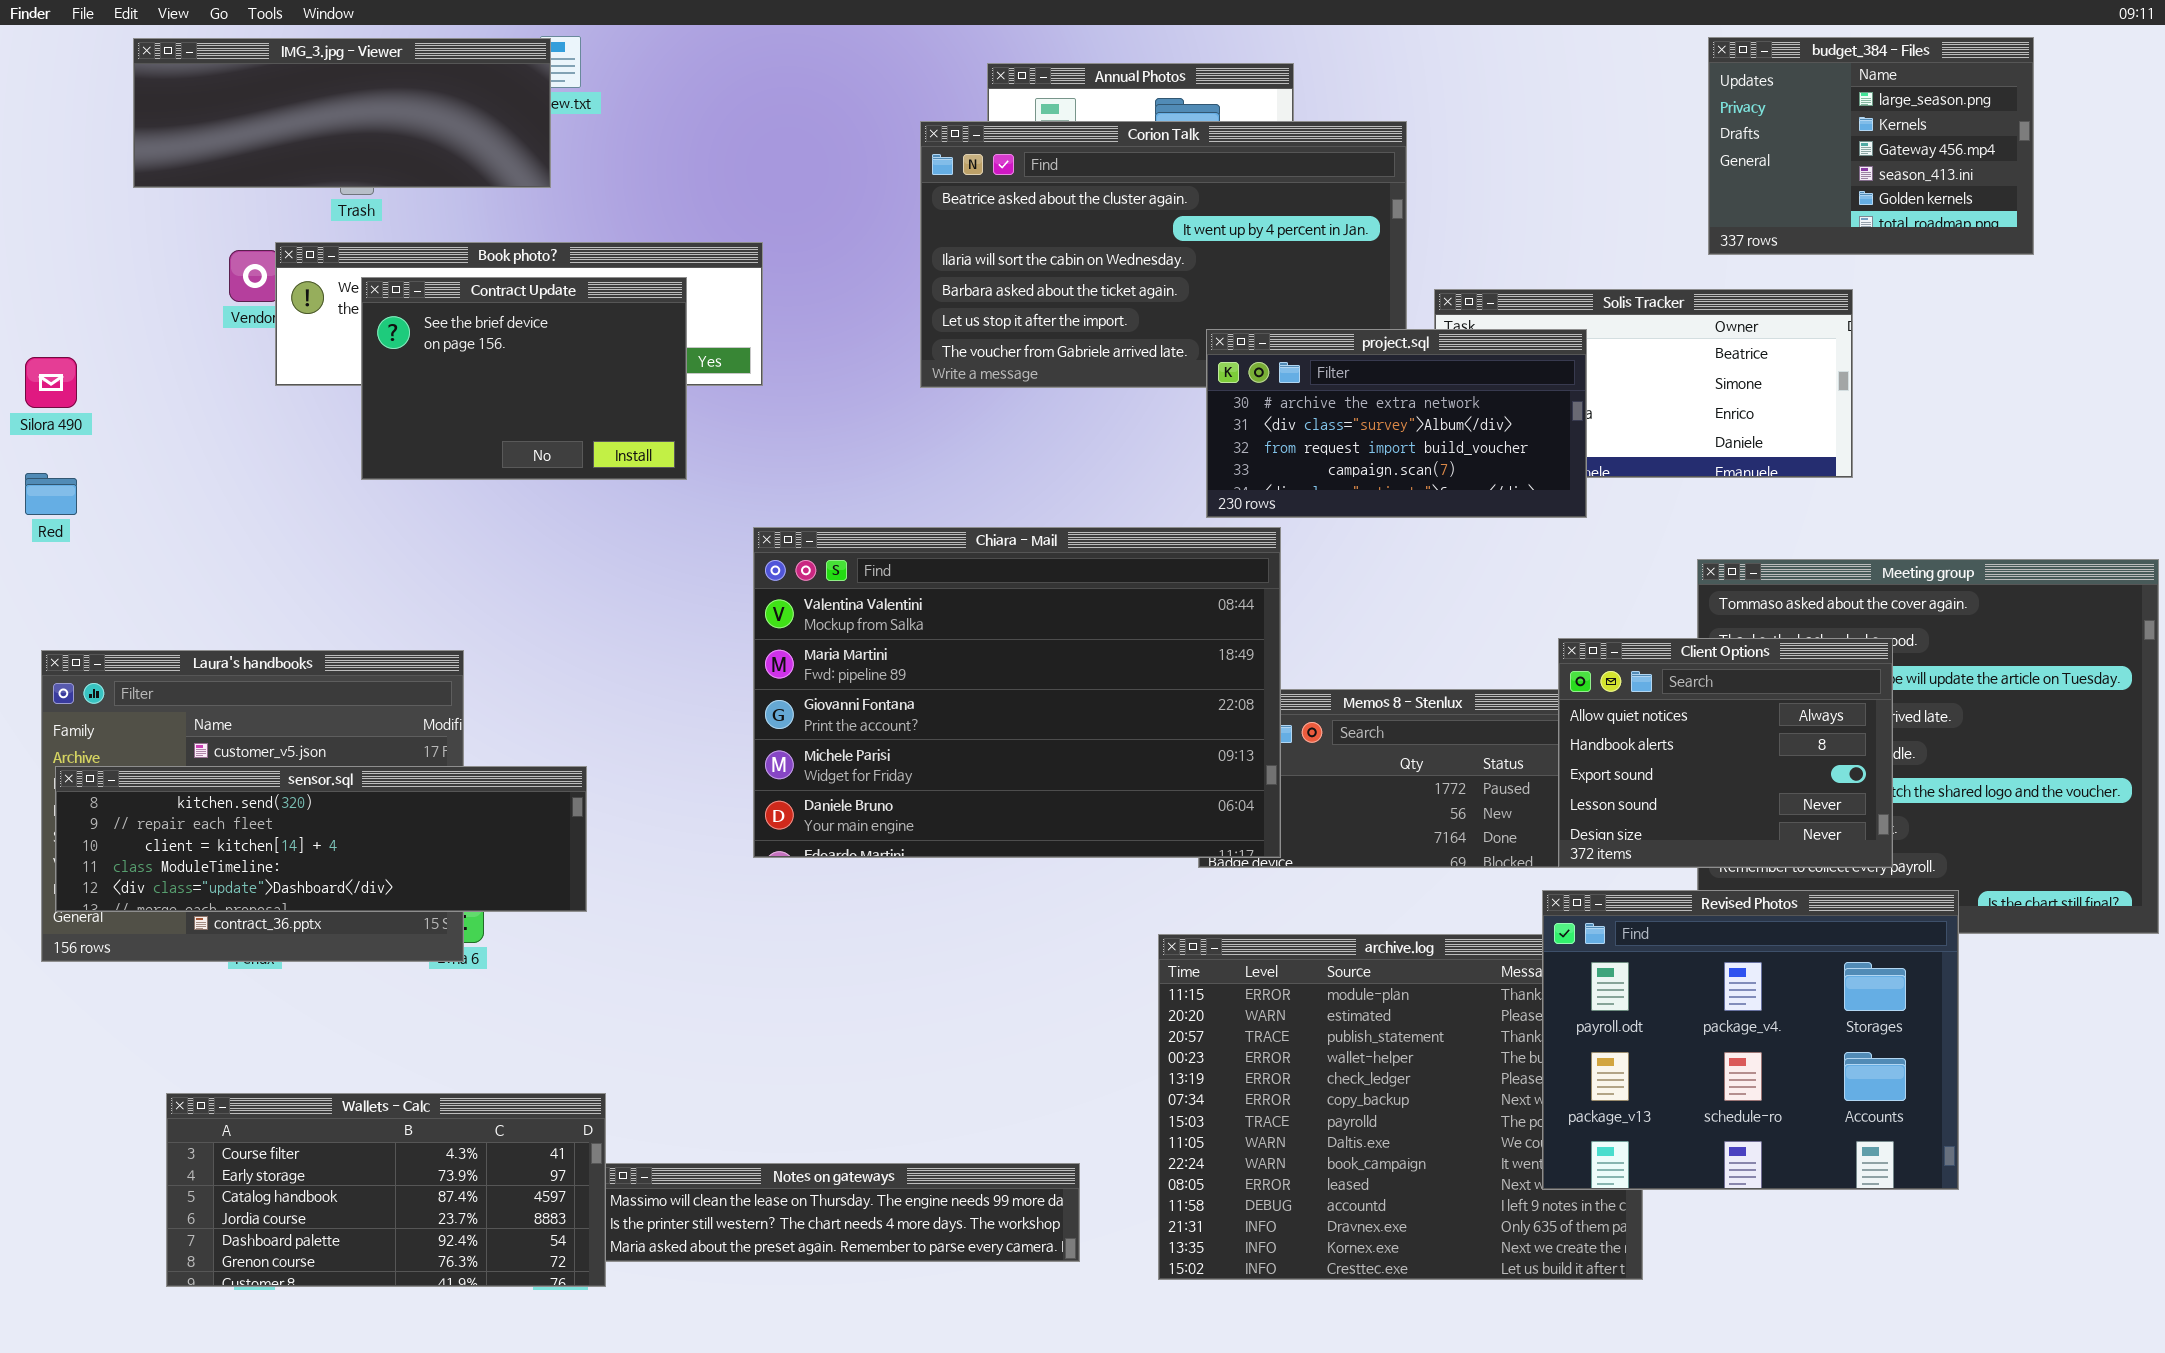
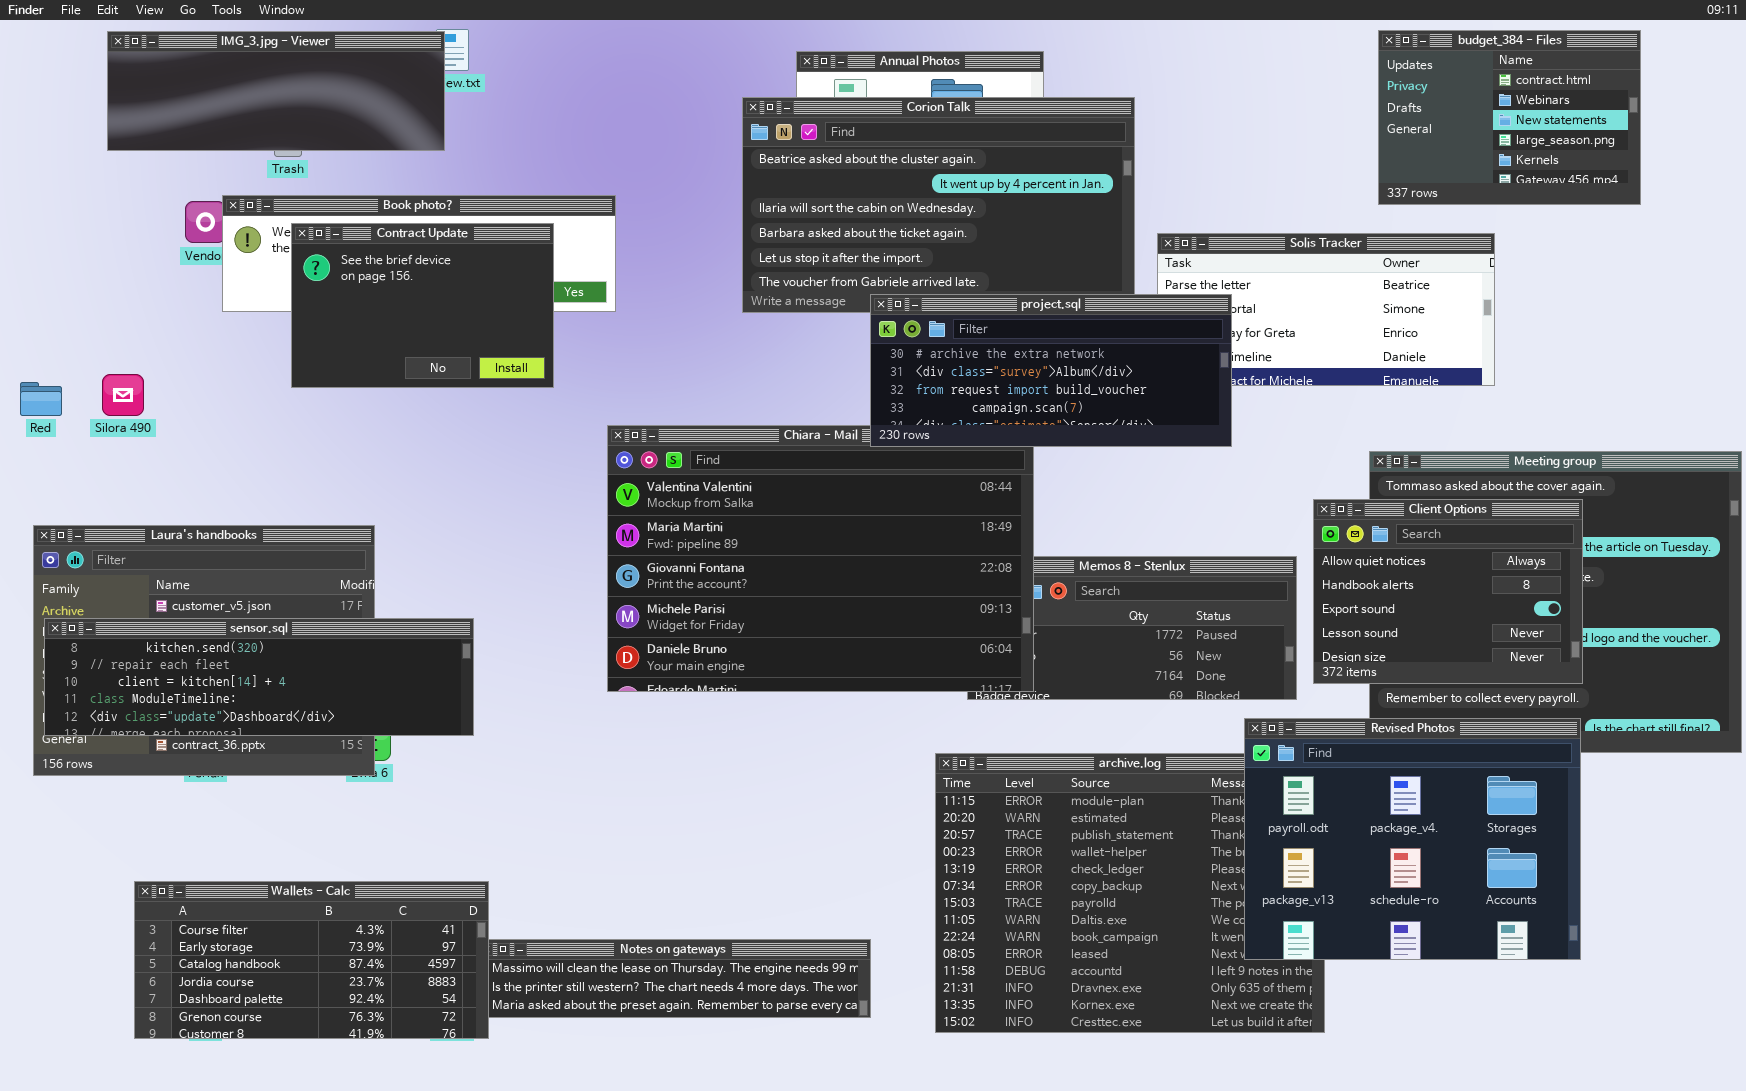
budget_384 - Files: [1708,37,2034,255] -> [1378,30,1641,205], scrolled up 3 rows
project.sql: [1206,329,1587,518] -> [870,294,1232,447], moved, resized
Silora 490: [25,357,77,408] -> [102,374,144,416], moved
Client Options: [1558,638,1893,868] -> [1313,499,1583,684], moved

